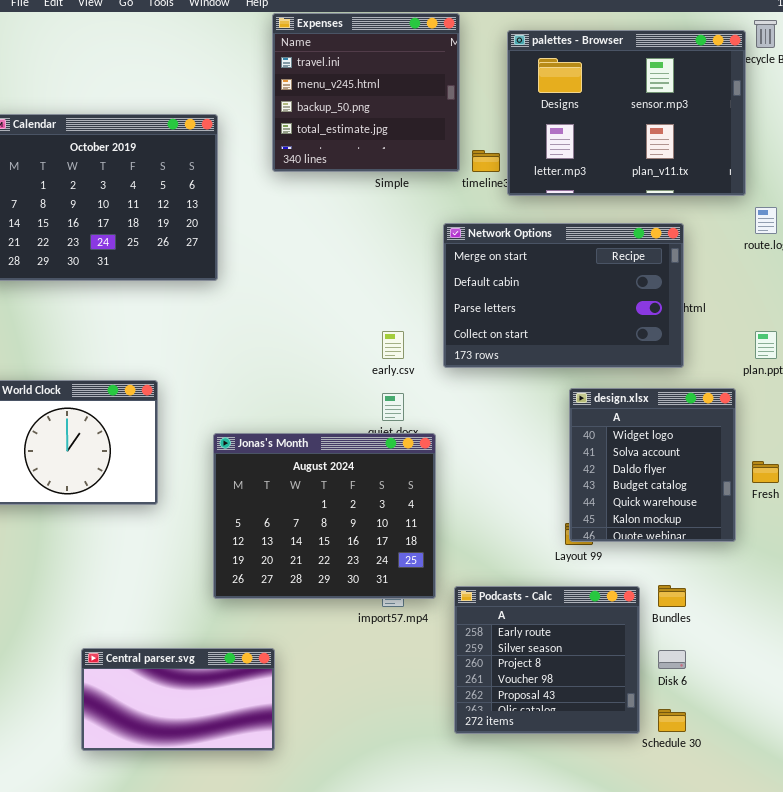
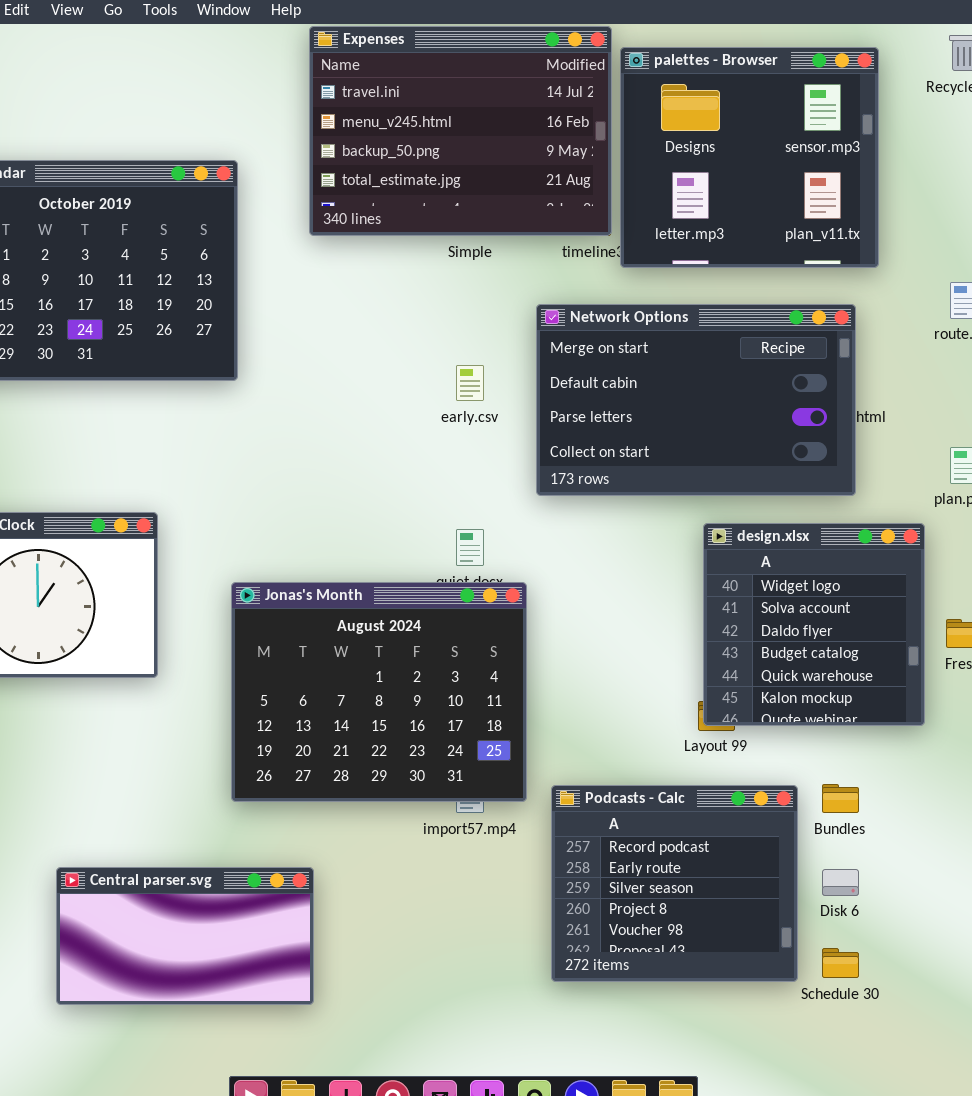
Expenses: [272,13,460,172] -> [309,26,612,236], resized
palettes - Browser: [507,30,746,196] -> [620,47,879,268], resized
early.csv: [382,331,404,359] -> [456,365,484,401], moved
Podcasts - Calc: [454,586,640,734] -> [551,785,798,982], scrolled up 1 row

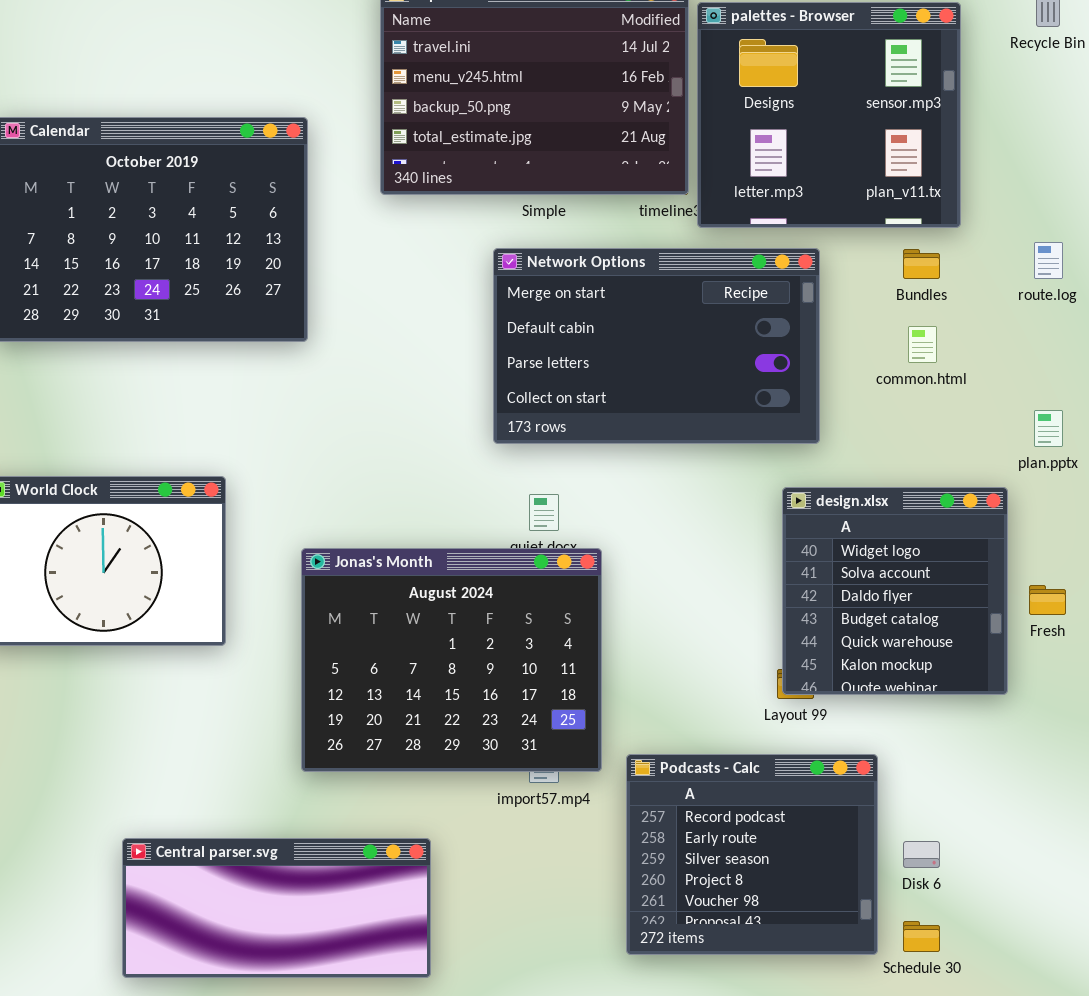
Network Options: [536,304,856,496] -> [493,248,820,444], moved
Bundles: [822,784,859,813] -> [903,249,940,279], moved
Central parser.svg: [56,867,314,1005] -> [122,838,431,978], resized

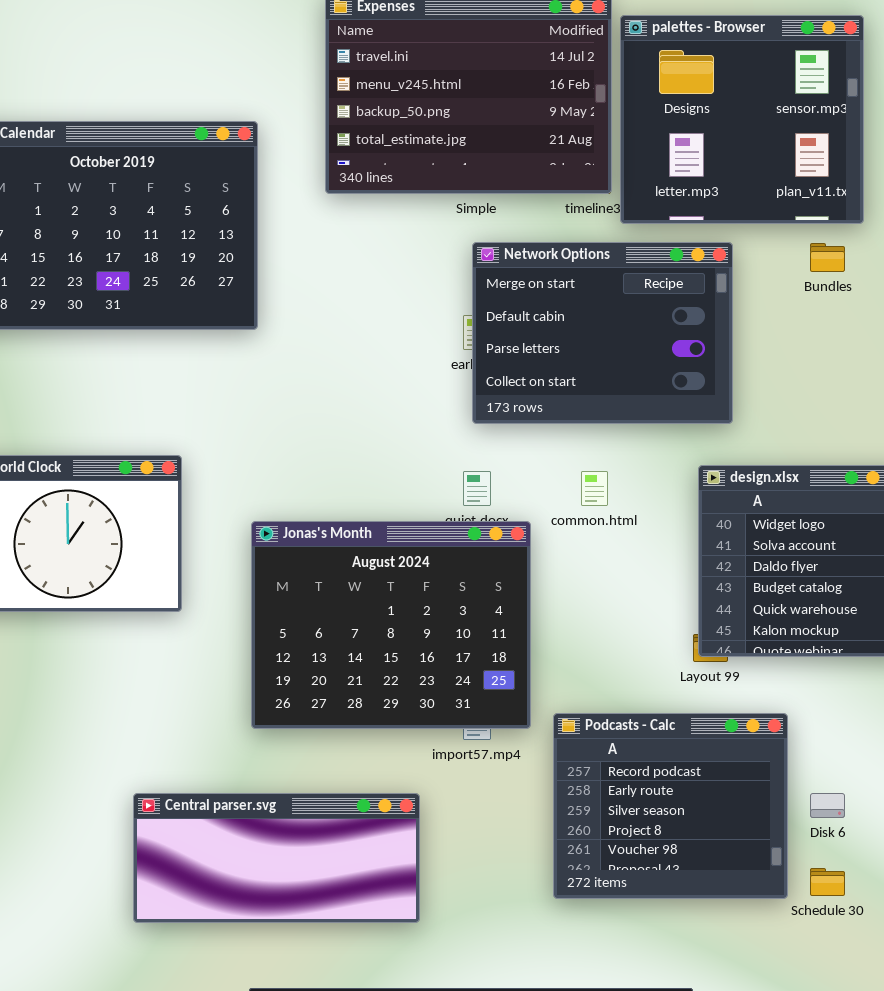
Network Options: [493,248,820,444] -> [472,242,733,424], resized
common.html: [908,326,937,363] -> [581,471,608,506], moved
Central parser.svg: [122,838,431,978] -> [133,793,420,923], moved

